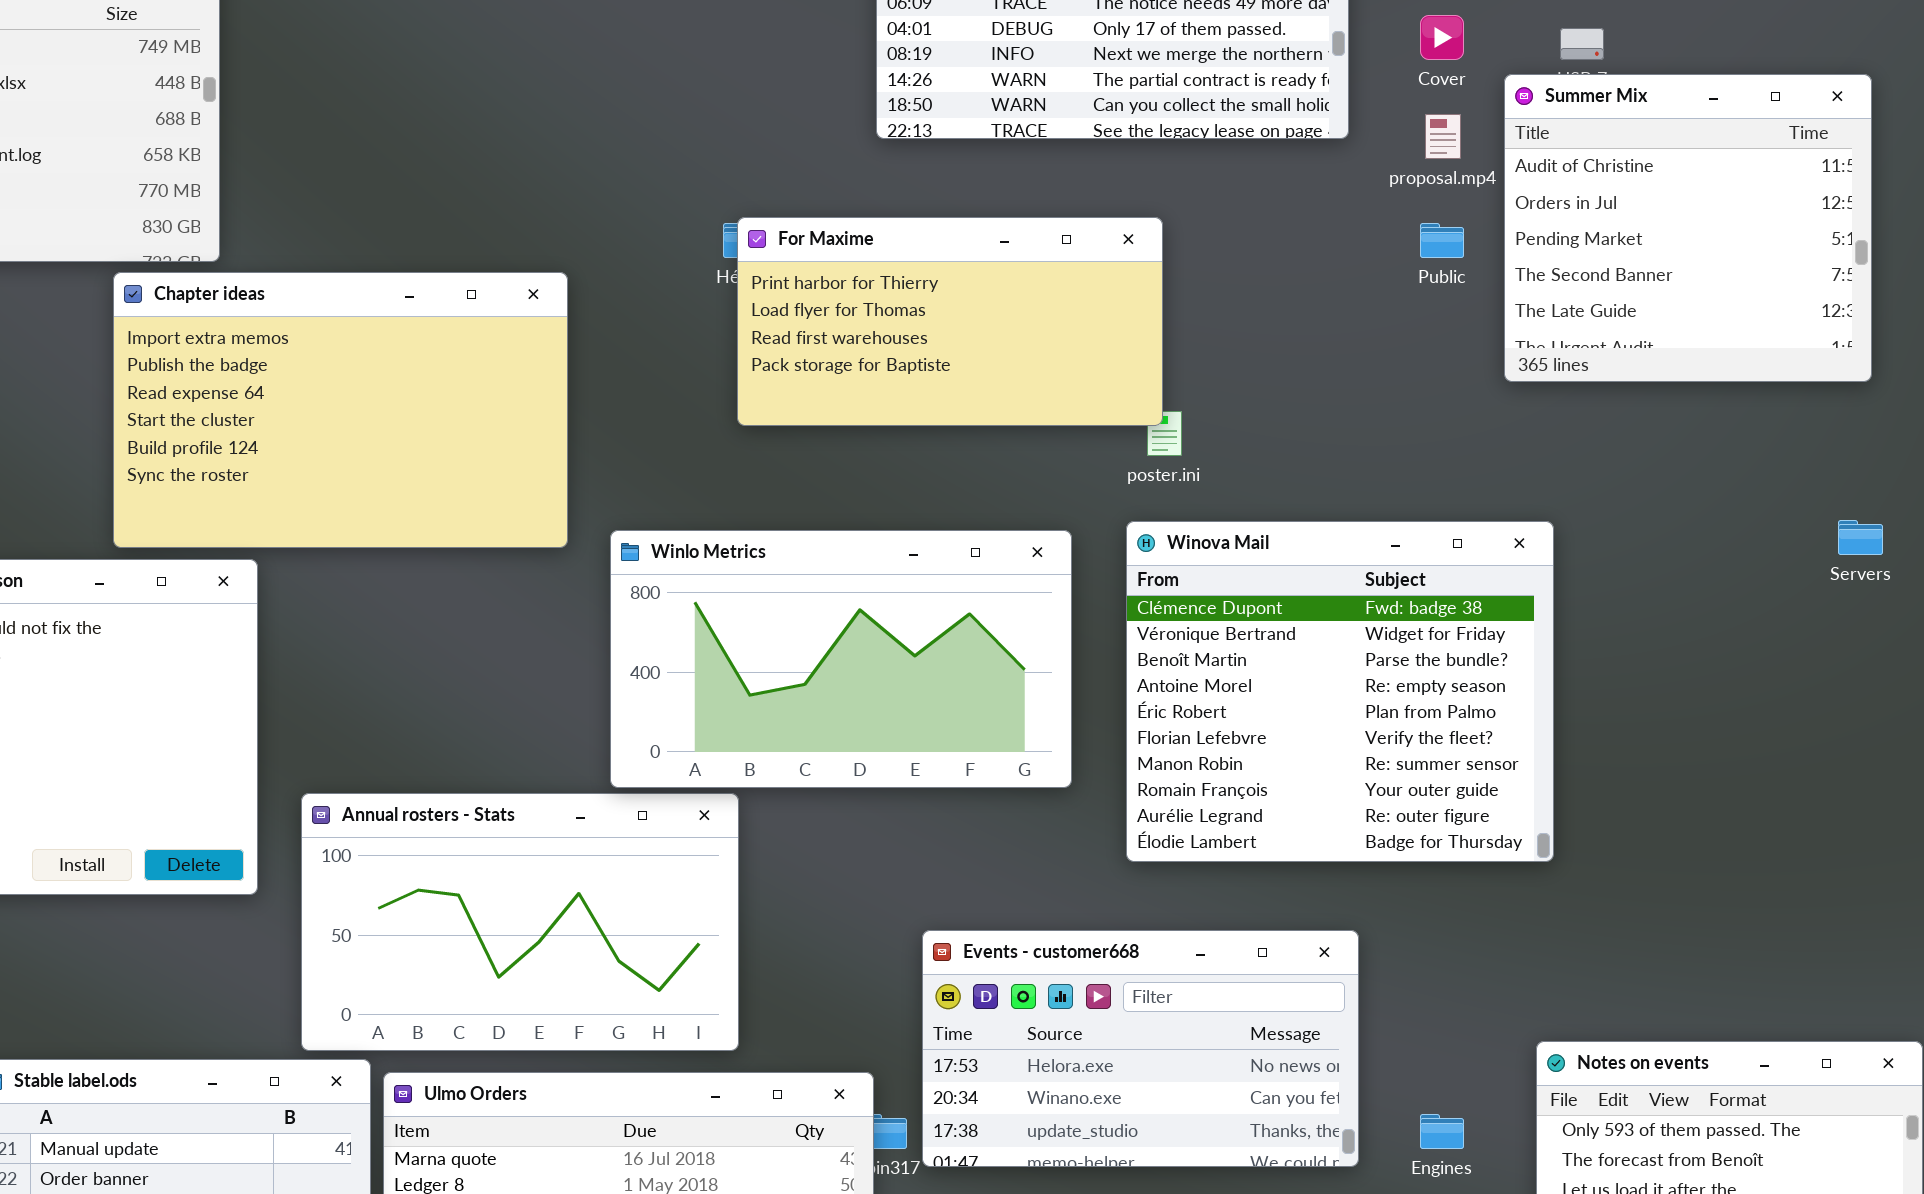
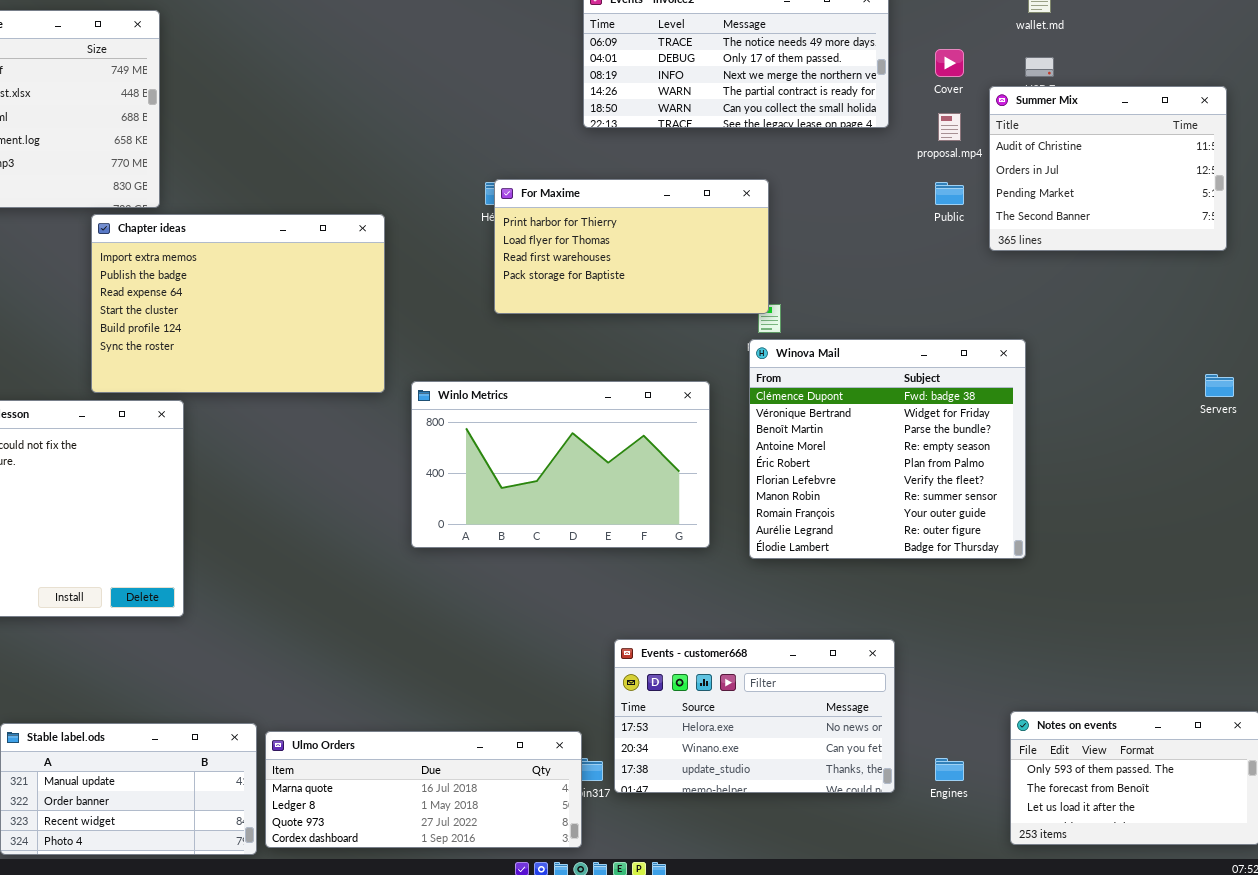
Summer Mix: [1504,74,1872,382] -> [989,86,1227,251], resized
Winova Mail: [1126,521,1554,862] -> [749,339,1026,559], moved
Annual rosters - Stats: [301,793,739,1051] -> none, closed

